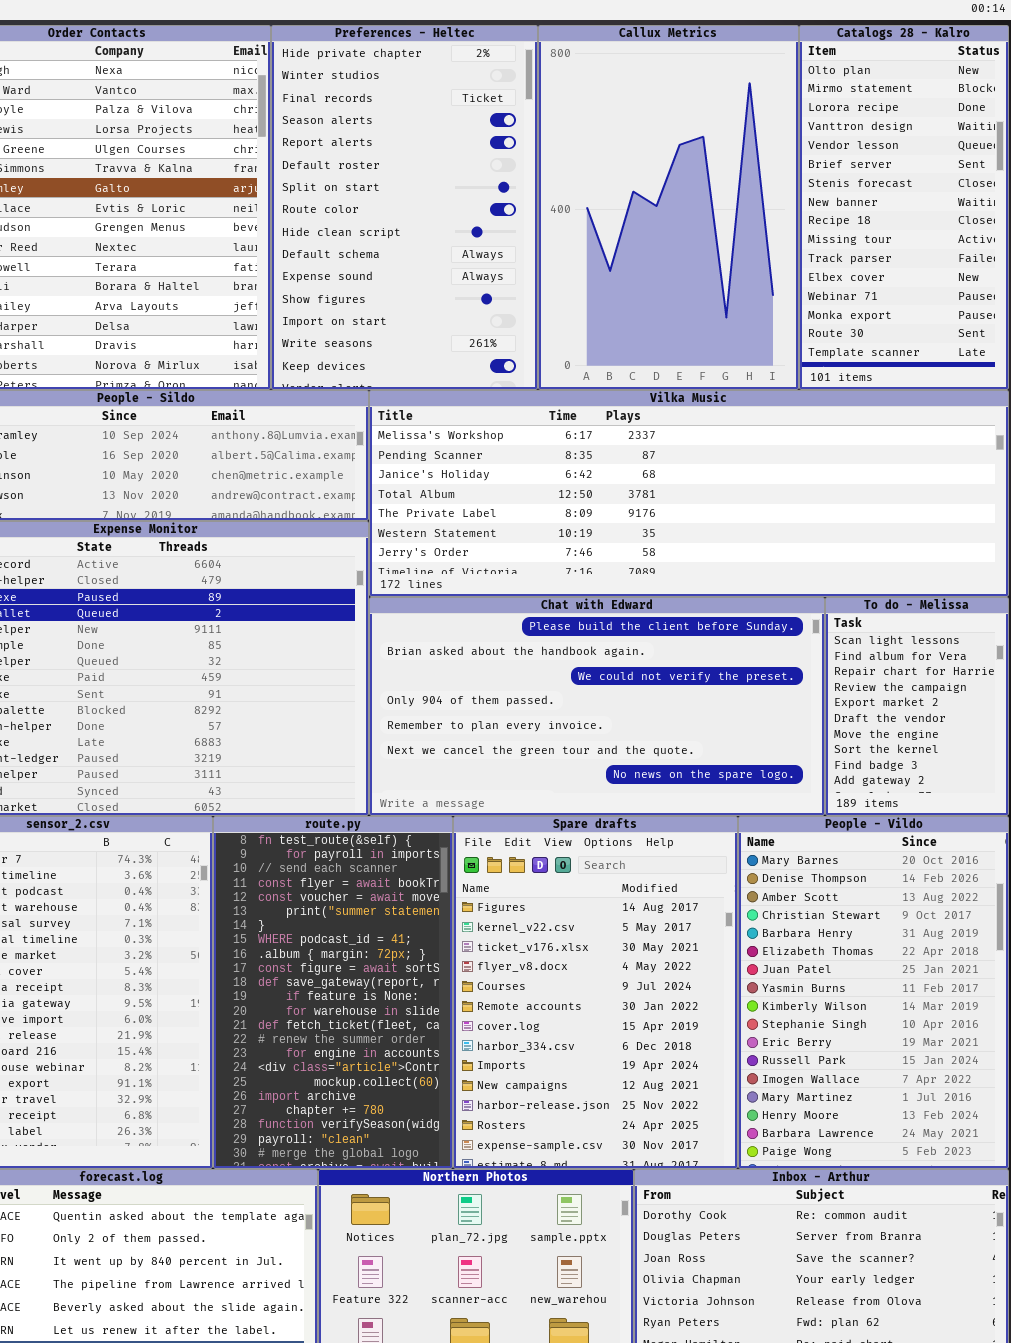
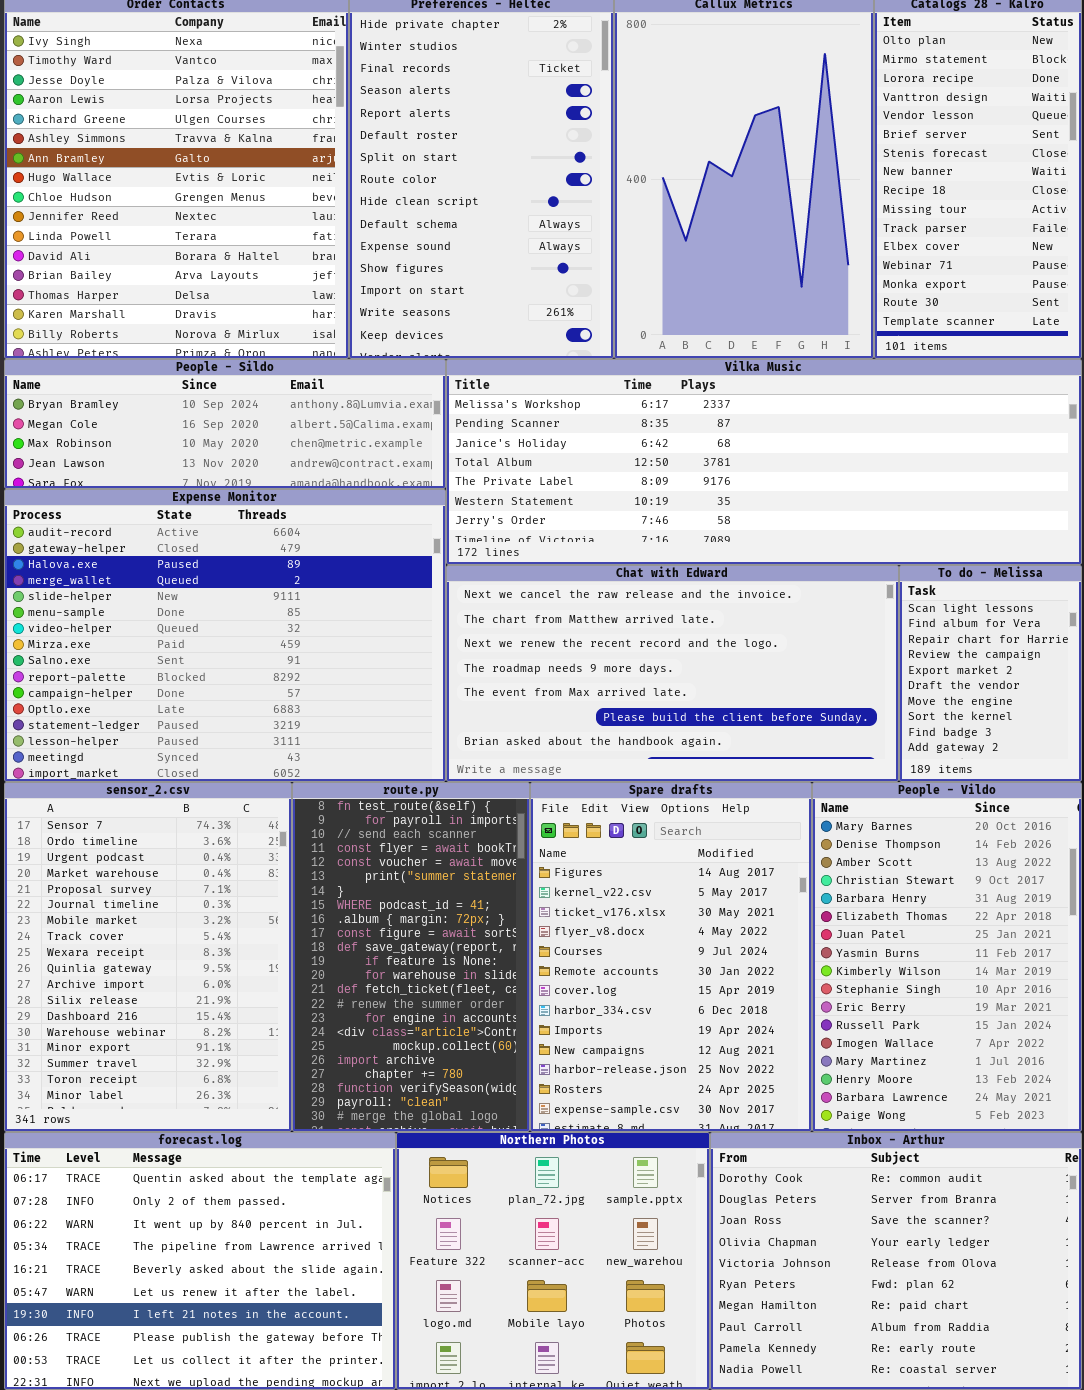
Chat with Edward: [369,597,825,816] -> [446,565,899,782], scrolled up 5 rows

